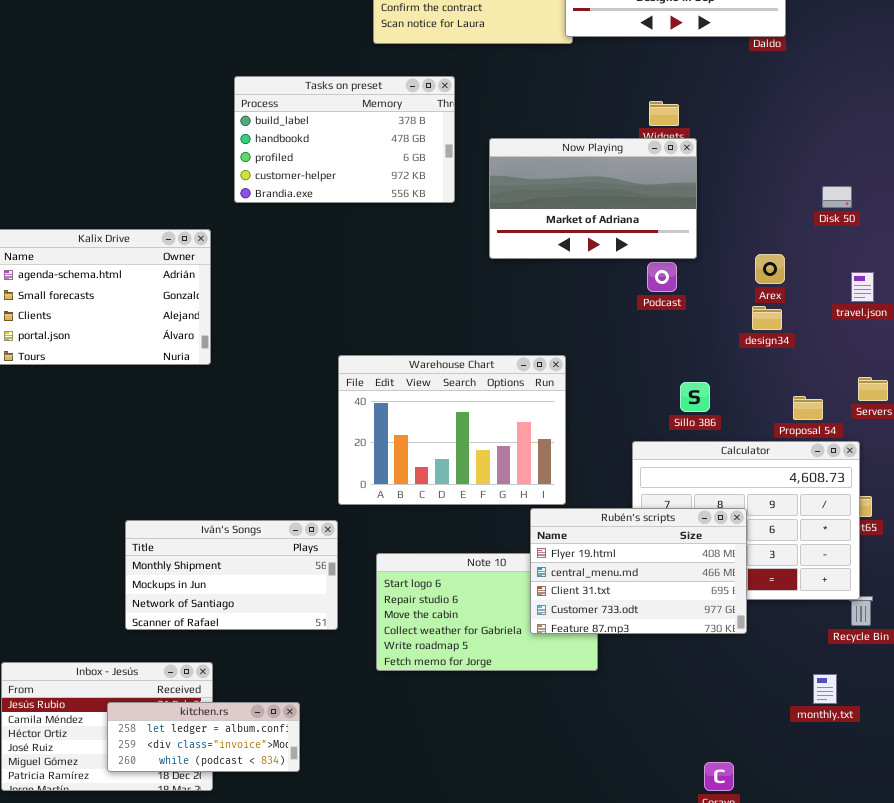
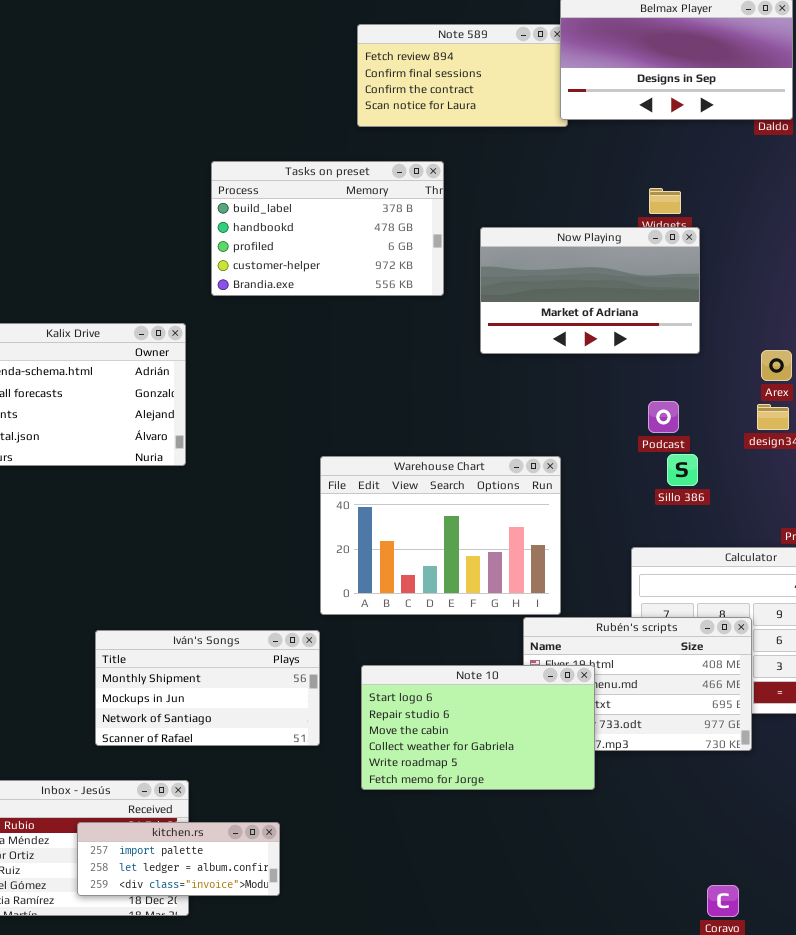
Podcast: [647,262,677,292] -> [648,401,679,433], moved
Sillo 386: [680,382,710,412] -> [667,454,698,486], moved
Note 10: [376,553,598,671] -> [361,665,595,790], raised
kitchen.rs: [107,702,300,772] -> [77,822,280,896], scrolled up 1 row

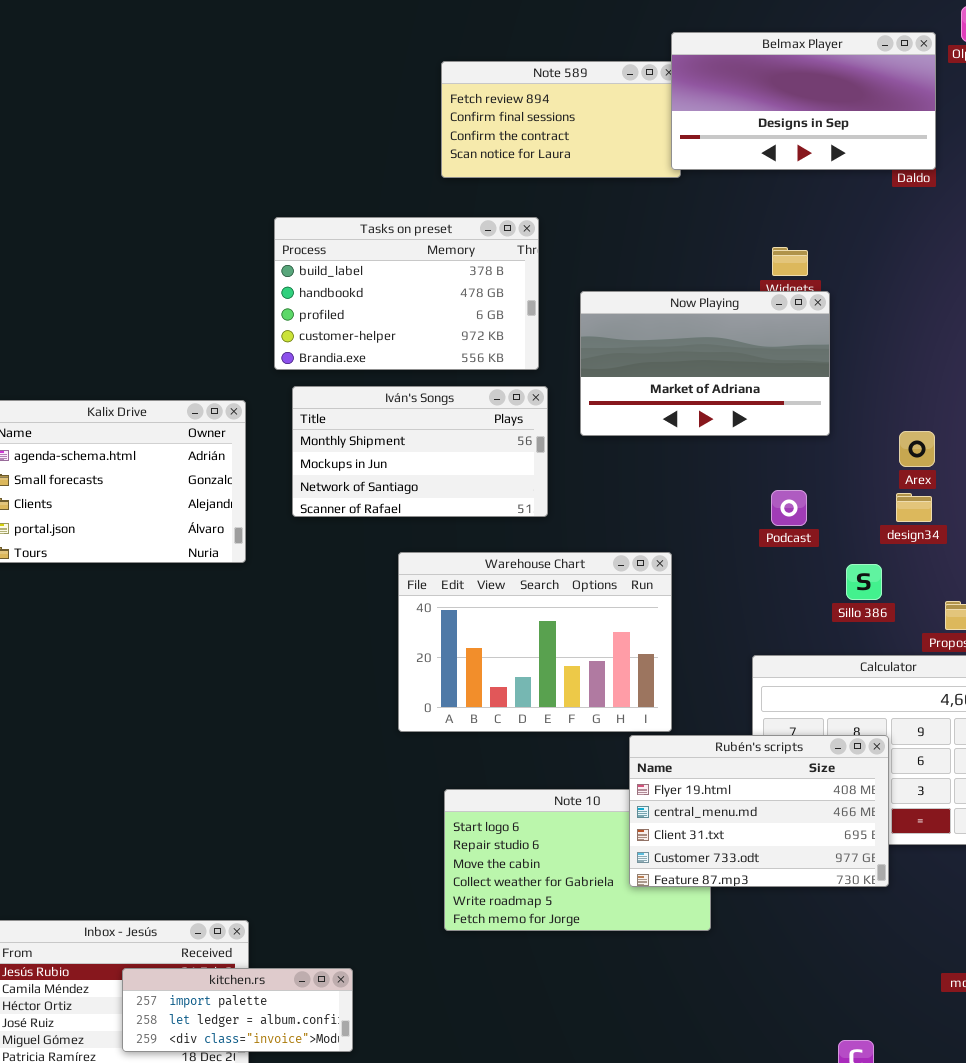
Sillo 386: [667,454,698,486] -> [846,564,882,600], moved
Rubén's scripts: [523,617,752,751] -> [629,735,889,887], raised
Iván's Songs: [95,630,320,746] -> [292,386,548,517], moved

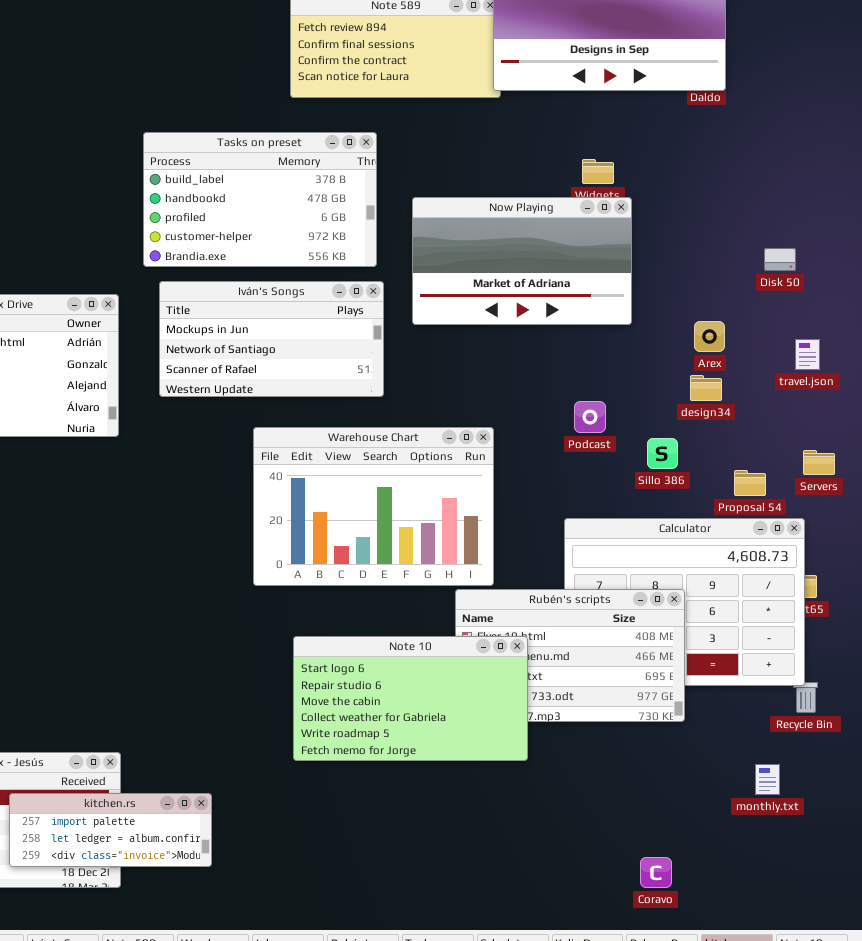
Iván's Songs: [292,386,548,517] -> [159,281,384,397], scrolled down 1 row
Podcast: [771,490,807,526] -> [574,401,606,433], moved
Note 10: [444,789,711,931] -> [293,636,528,761], raised

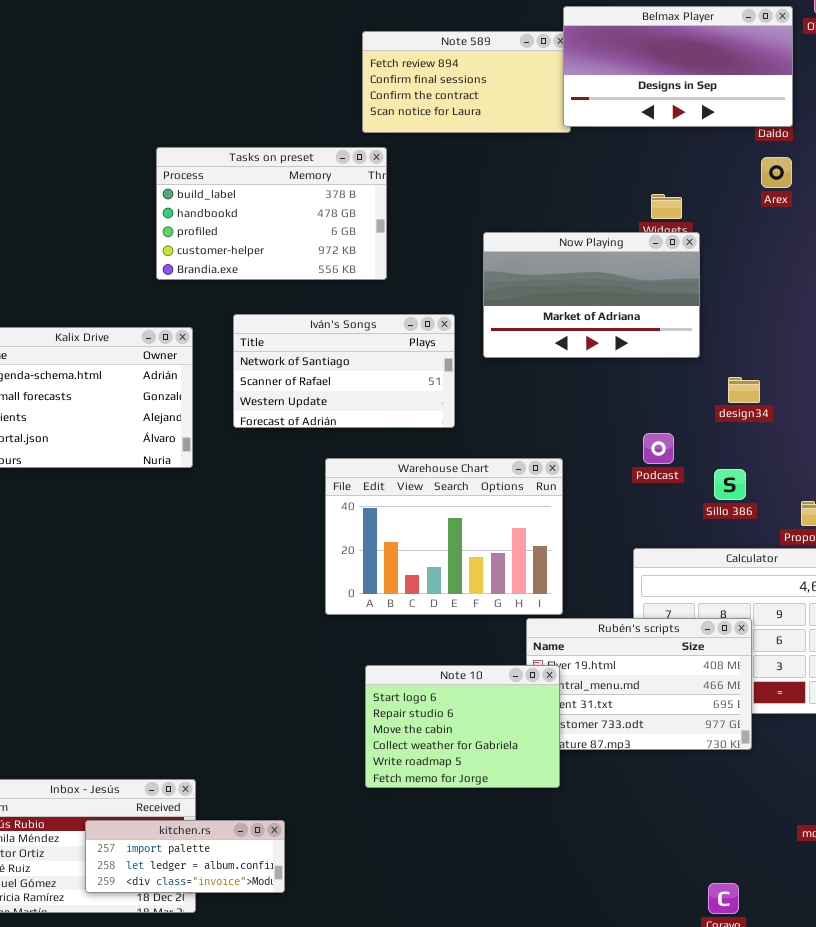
Tasks on preset: [143,132,377,267] -> [156,147,387,280], moved
Iván's Songs: [159,281,384,397] -> [233,314,455,428], scrolled down 1 row
Arex: [694,321,725,352] -> [761,157,792,188], moved
design34: [690,375,722,401] -> [728,377,760,403], moved
Note 10: [293,636,528,761] -> [365,665,560,788], resized

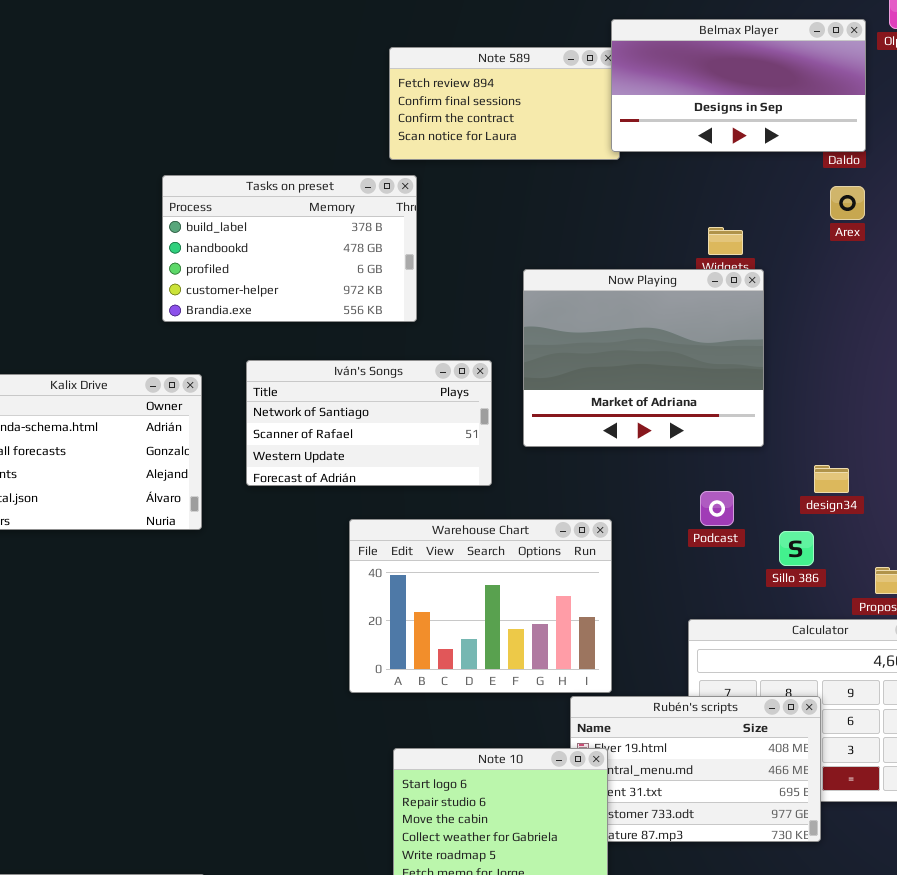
Now Playing: [483,232,700,358] -> [523,269,764,447], resized
design34: [728,377,760,403] -> [814,465,849,493], moved

